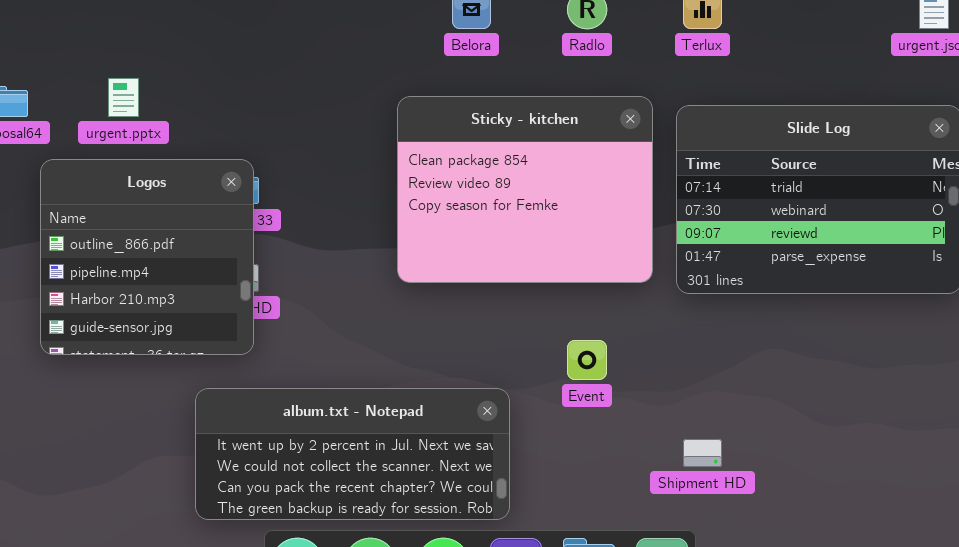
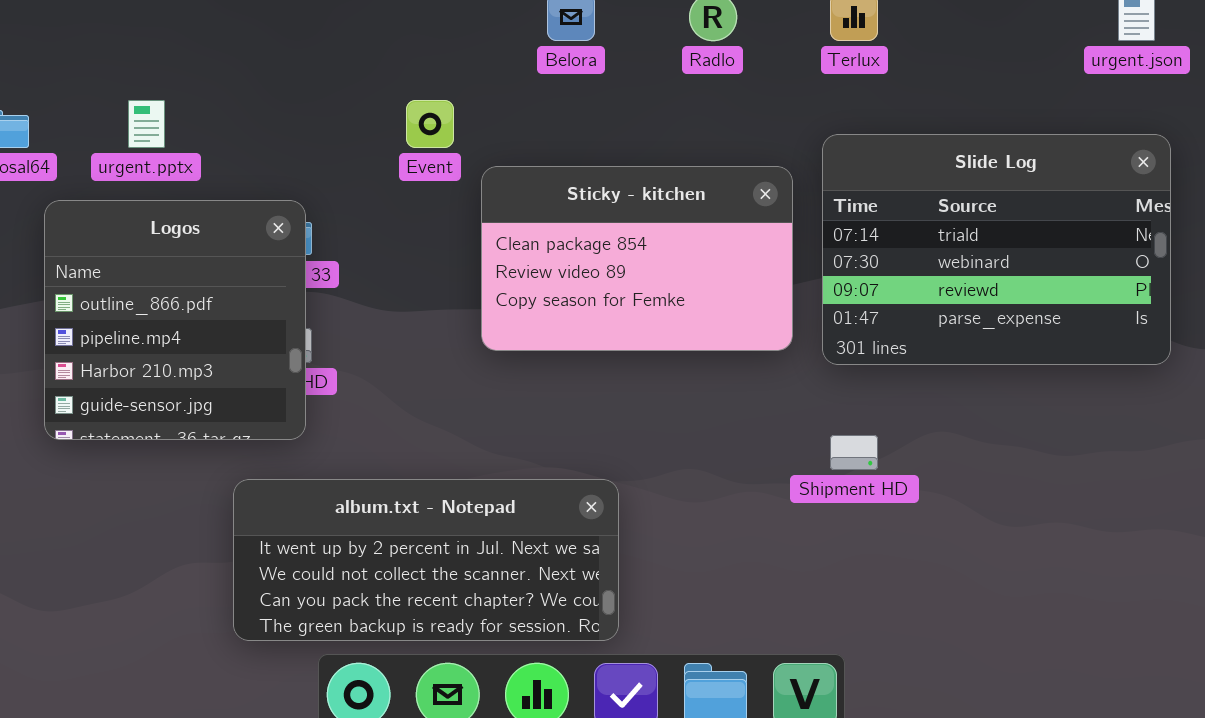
Sticky - kitchen: [397,96,653,283] -> [481,166,793,351], resized
Event: [567,340,607,380] -> [406,100,454,148], moved
Shipment HD: [683,439,722,467] -> [830,435,878,470], moved

